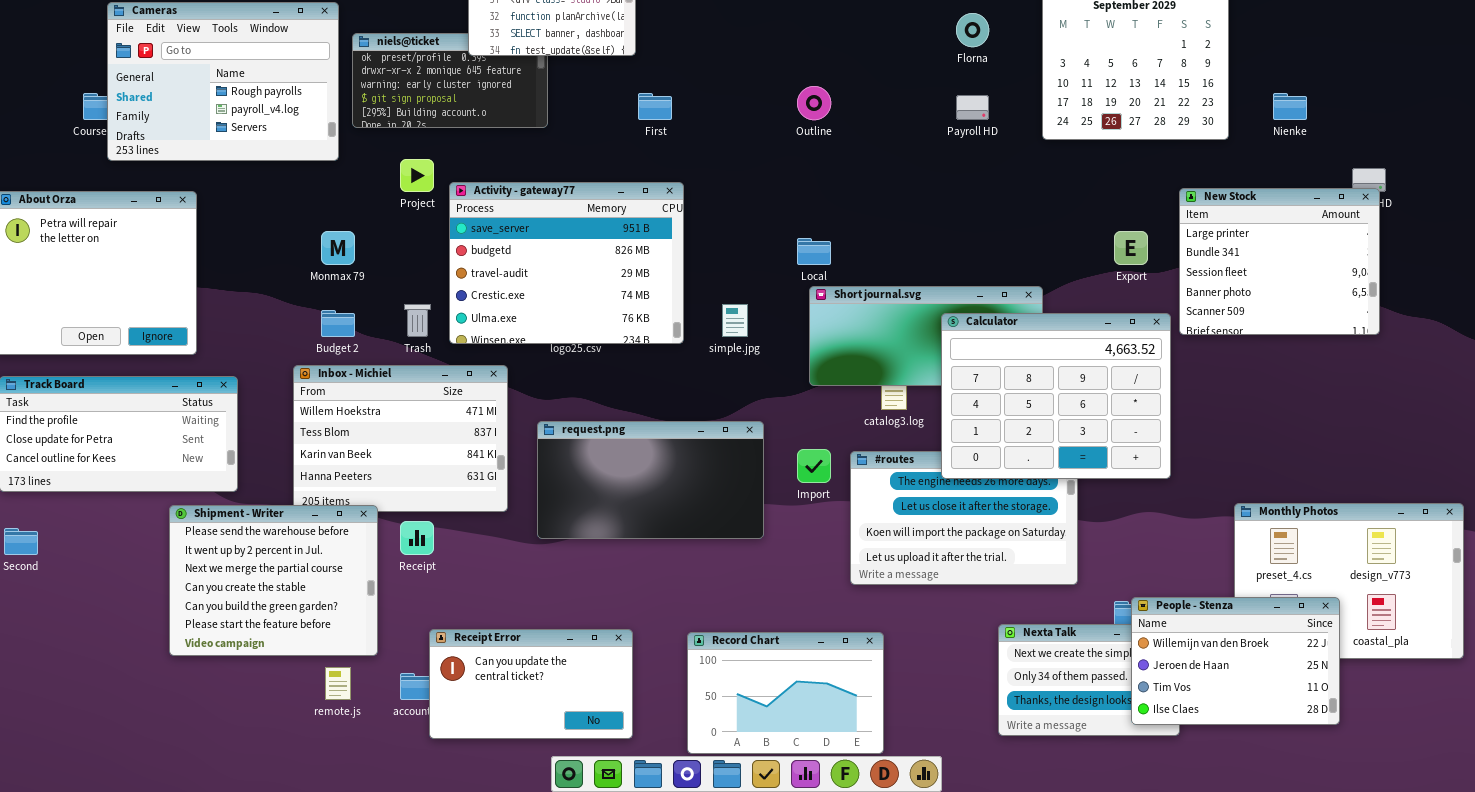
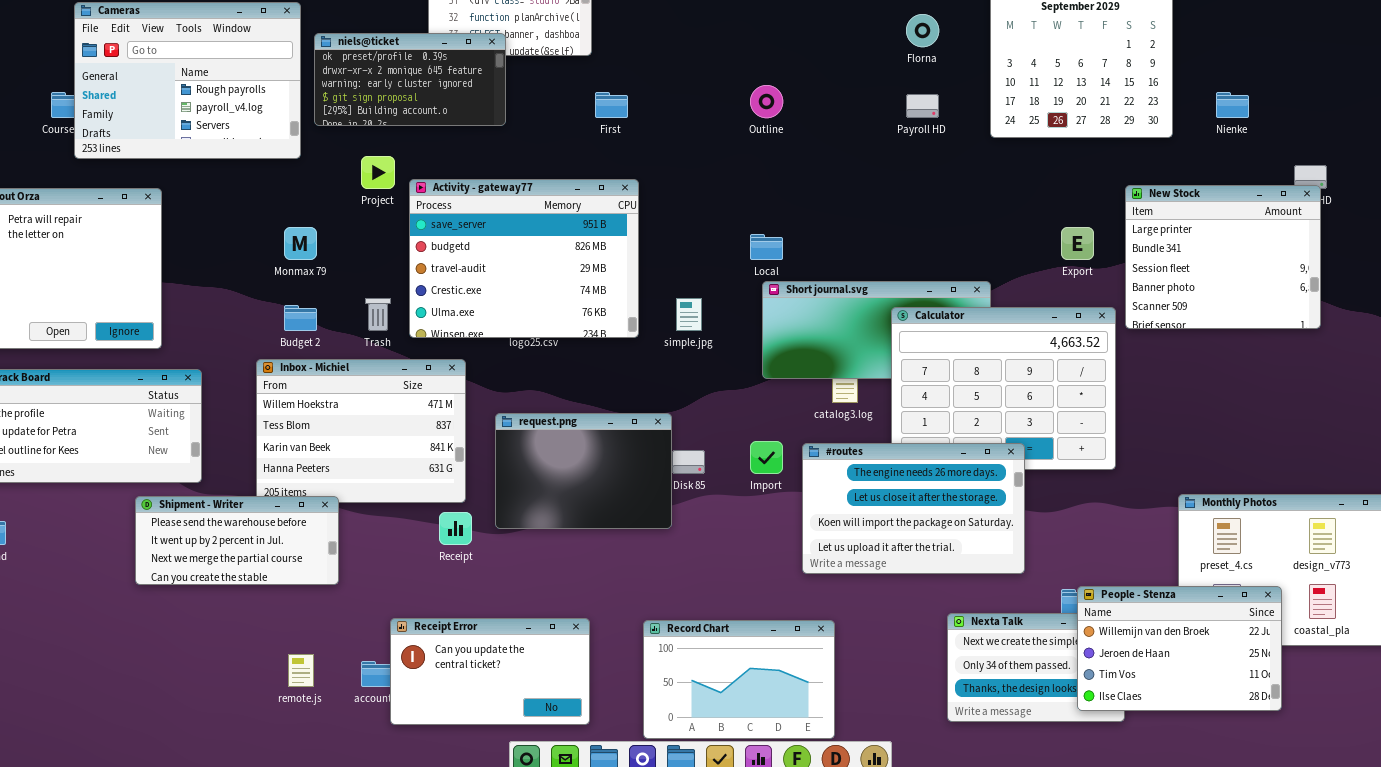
niels@ticket: [352,33,548,128] -> [314,33,506,126], raised
request.png: [537,421,764,539] -> [495,413,672,529], resized
#routes: [850,451,1078,585] -> [802,443,1025,574], raised
Shipment - Writer: [169,505,378,656] -> [135,496,339,585], resized
Receipt: [400,521,434,555] -> [439,512,472,545], moved

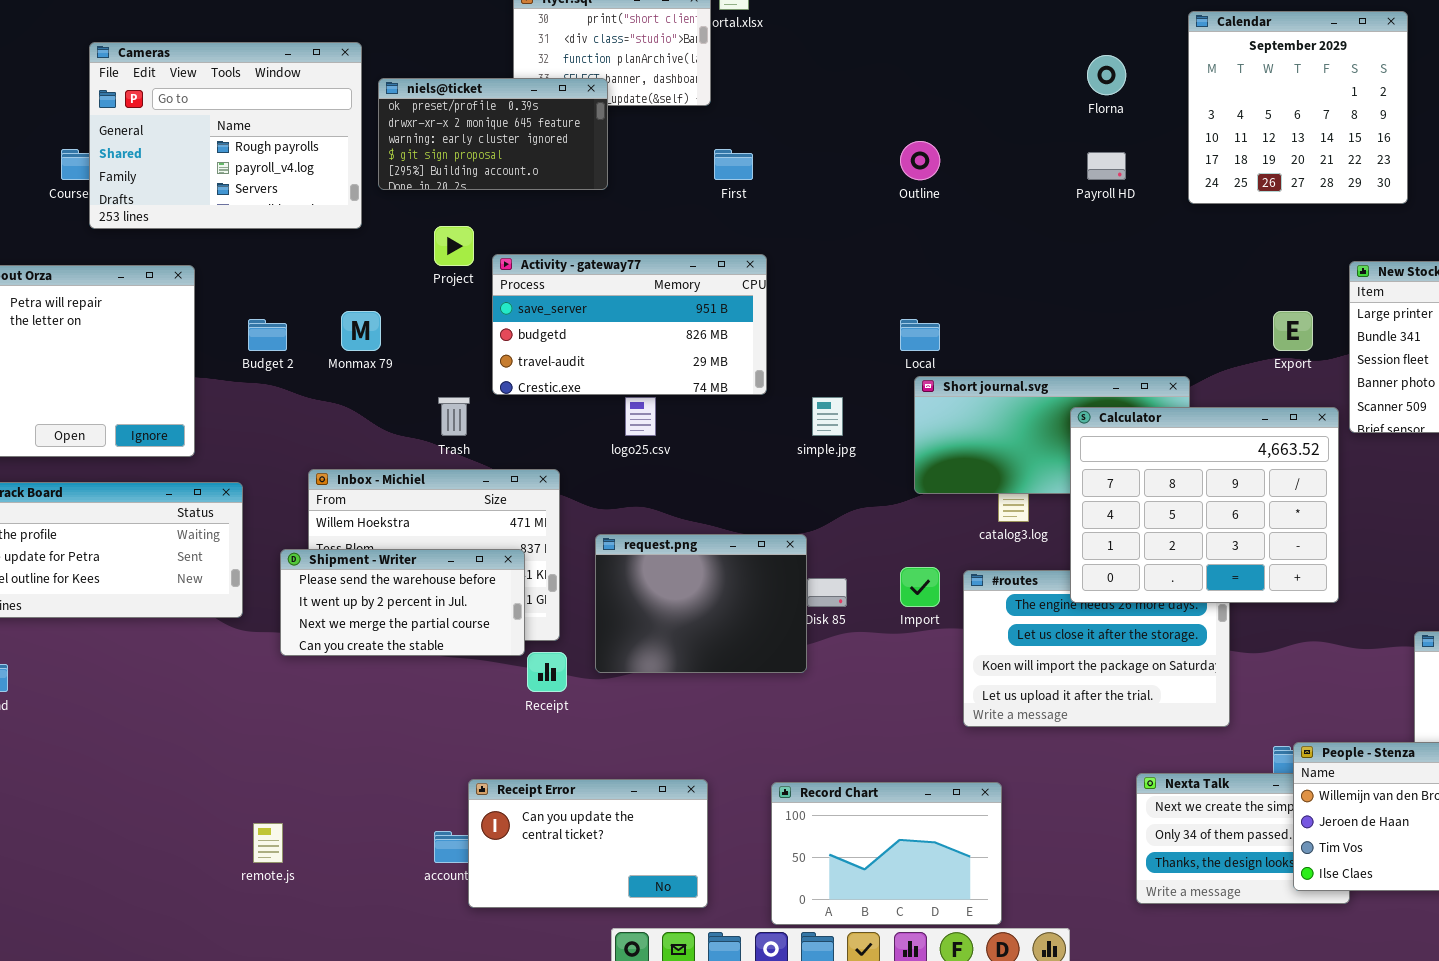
Activity - gateway77: [409,179,639,338] -> [492,254,767,395], resized
Budget 2: [284,305,317,331] -> [248,319,287,351], moved
Calculator: [891,307,1116,470] -> [1070,407,1339,603], raised
Shipment - Writer: [135,496,339,585] -> [280,549,525,656], moved
remote.js: [288,654,314,687] -> [253,823,283,863], moved

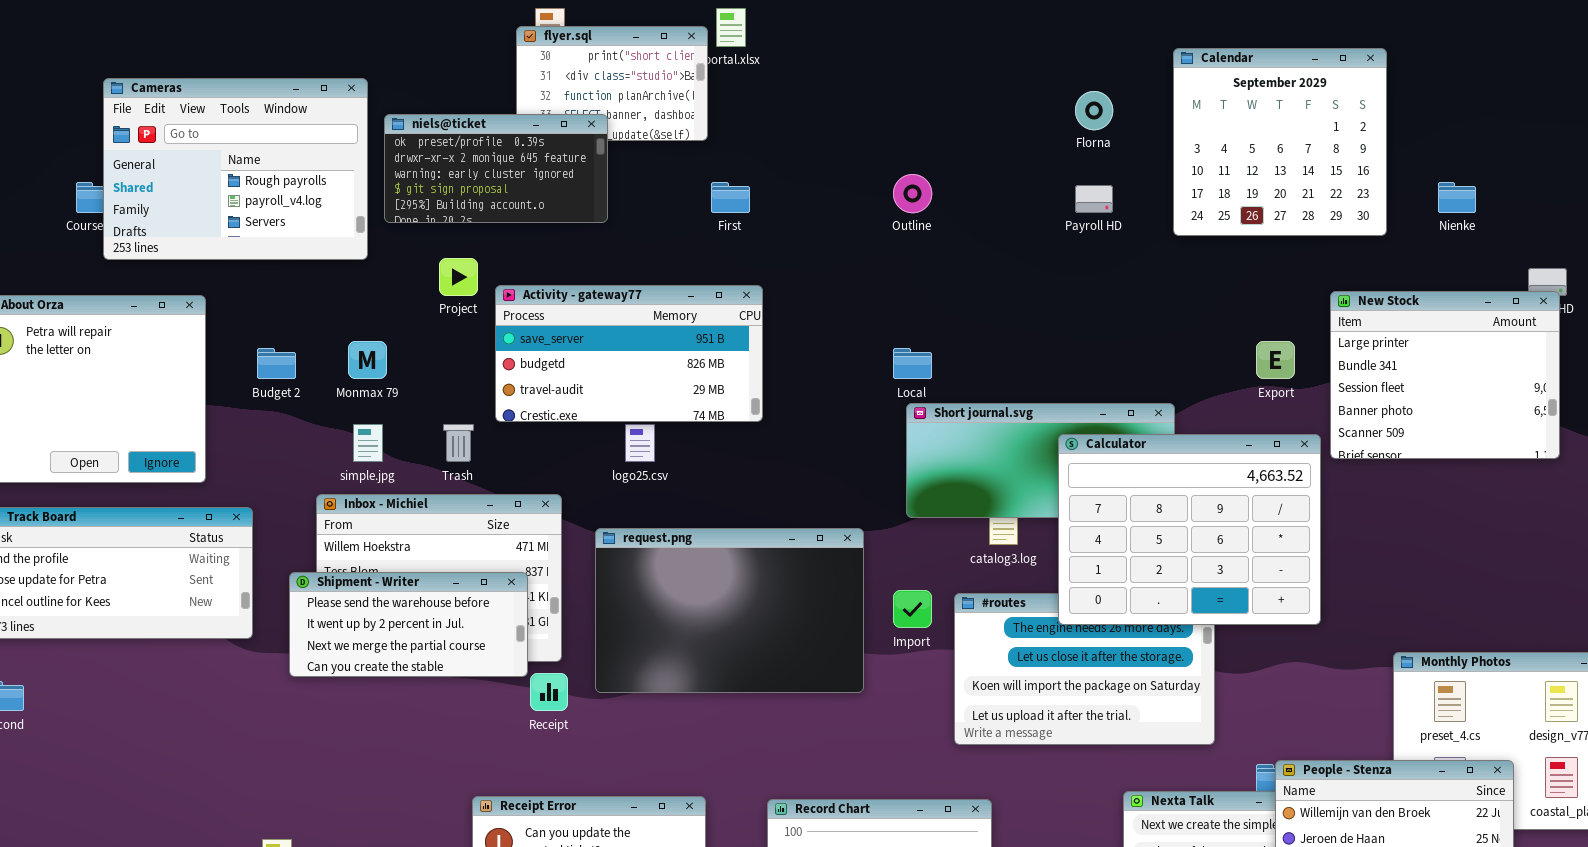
simple.jpg: [812,397,843,436] -> [353,424,383,462], moved
request.png: [595,534,807,673] -> [595,528,864,693], resized

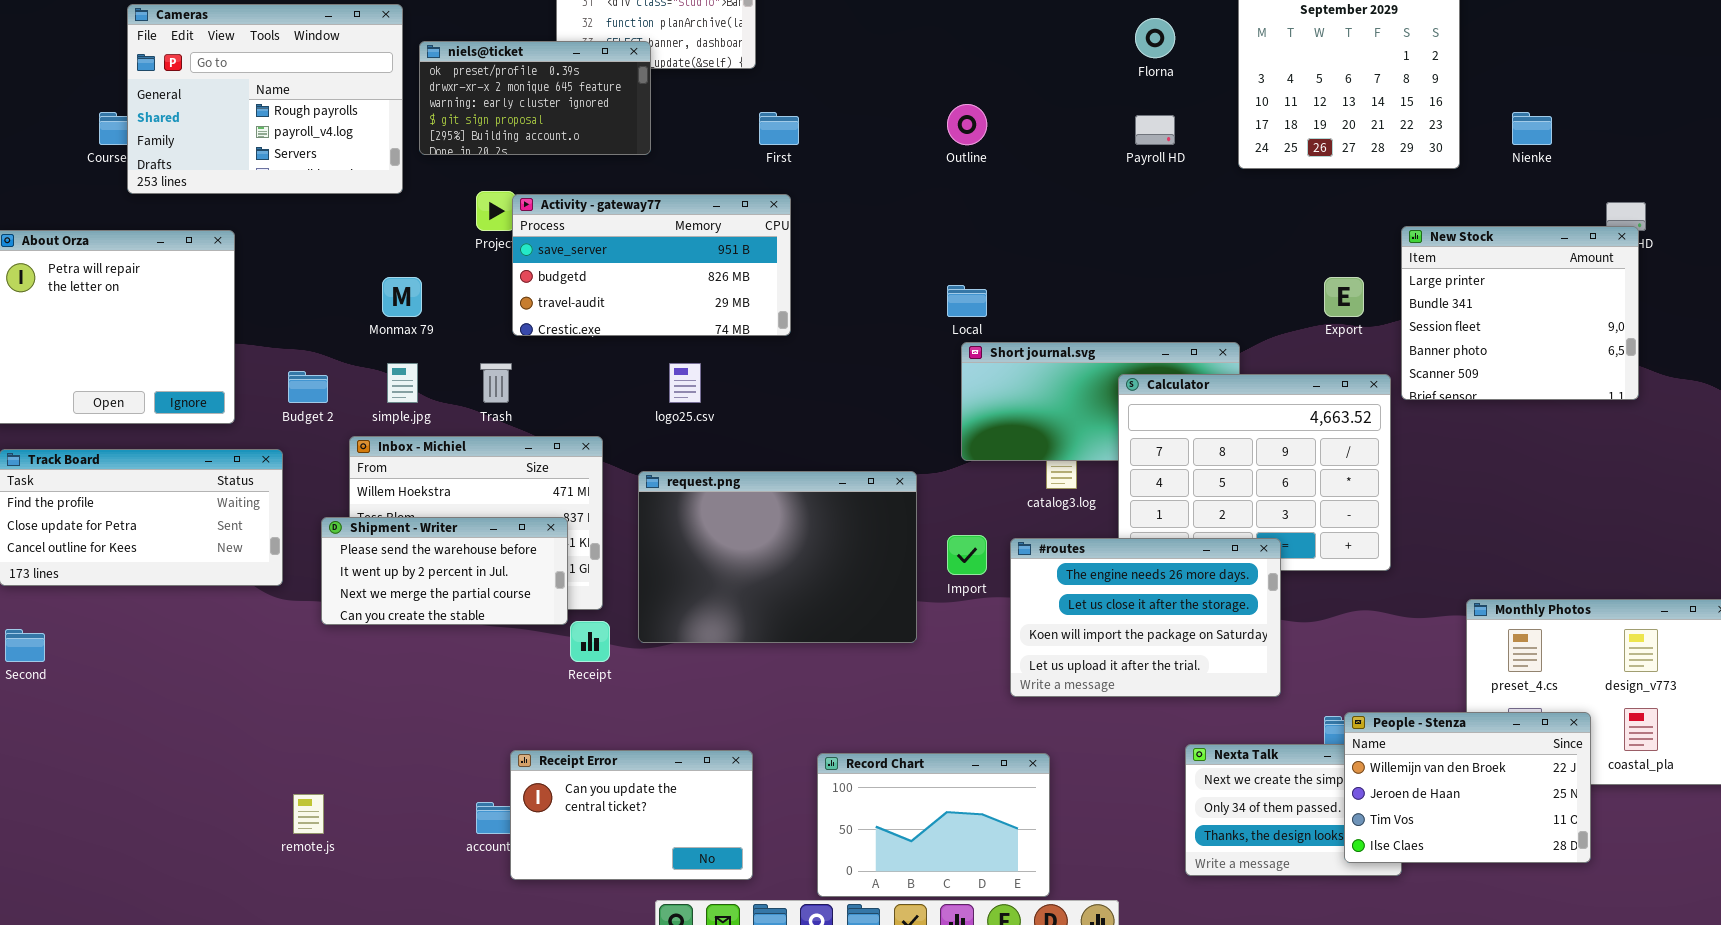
Activity - gateway77: [495,285,763,422] -> [512,194,791,336], moved
Budget 2: [257,348,296,379] -> [288,371,328,403], moved
#routes: [954,593,1215,745] -> [1010,538,1281,697], raised

